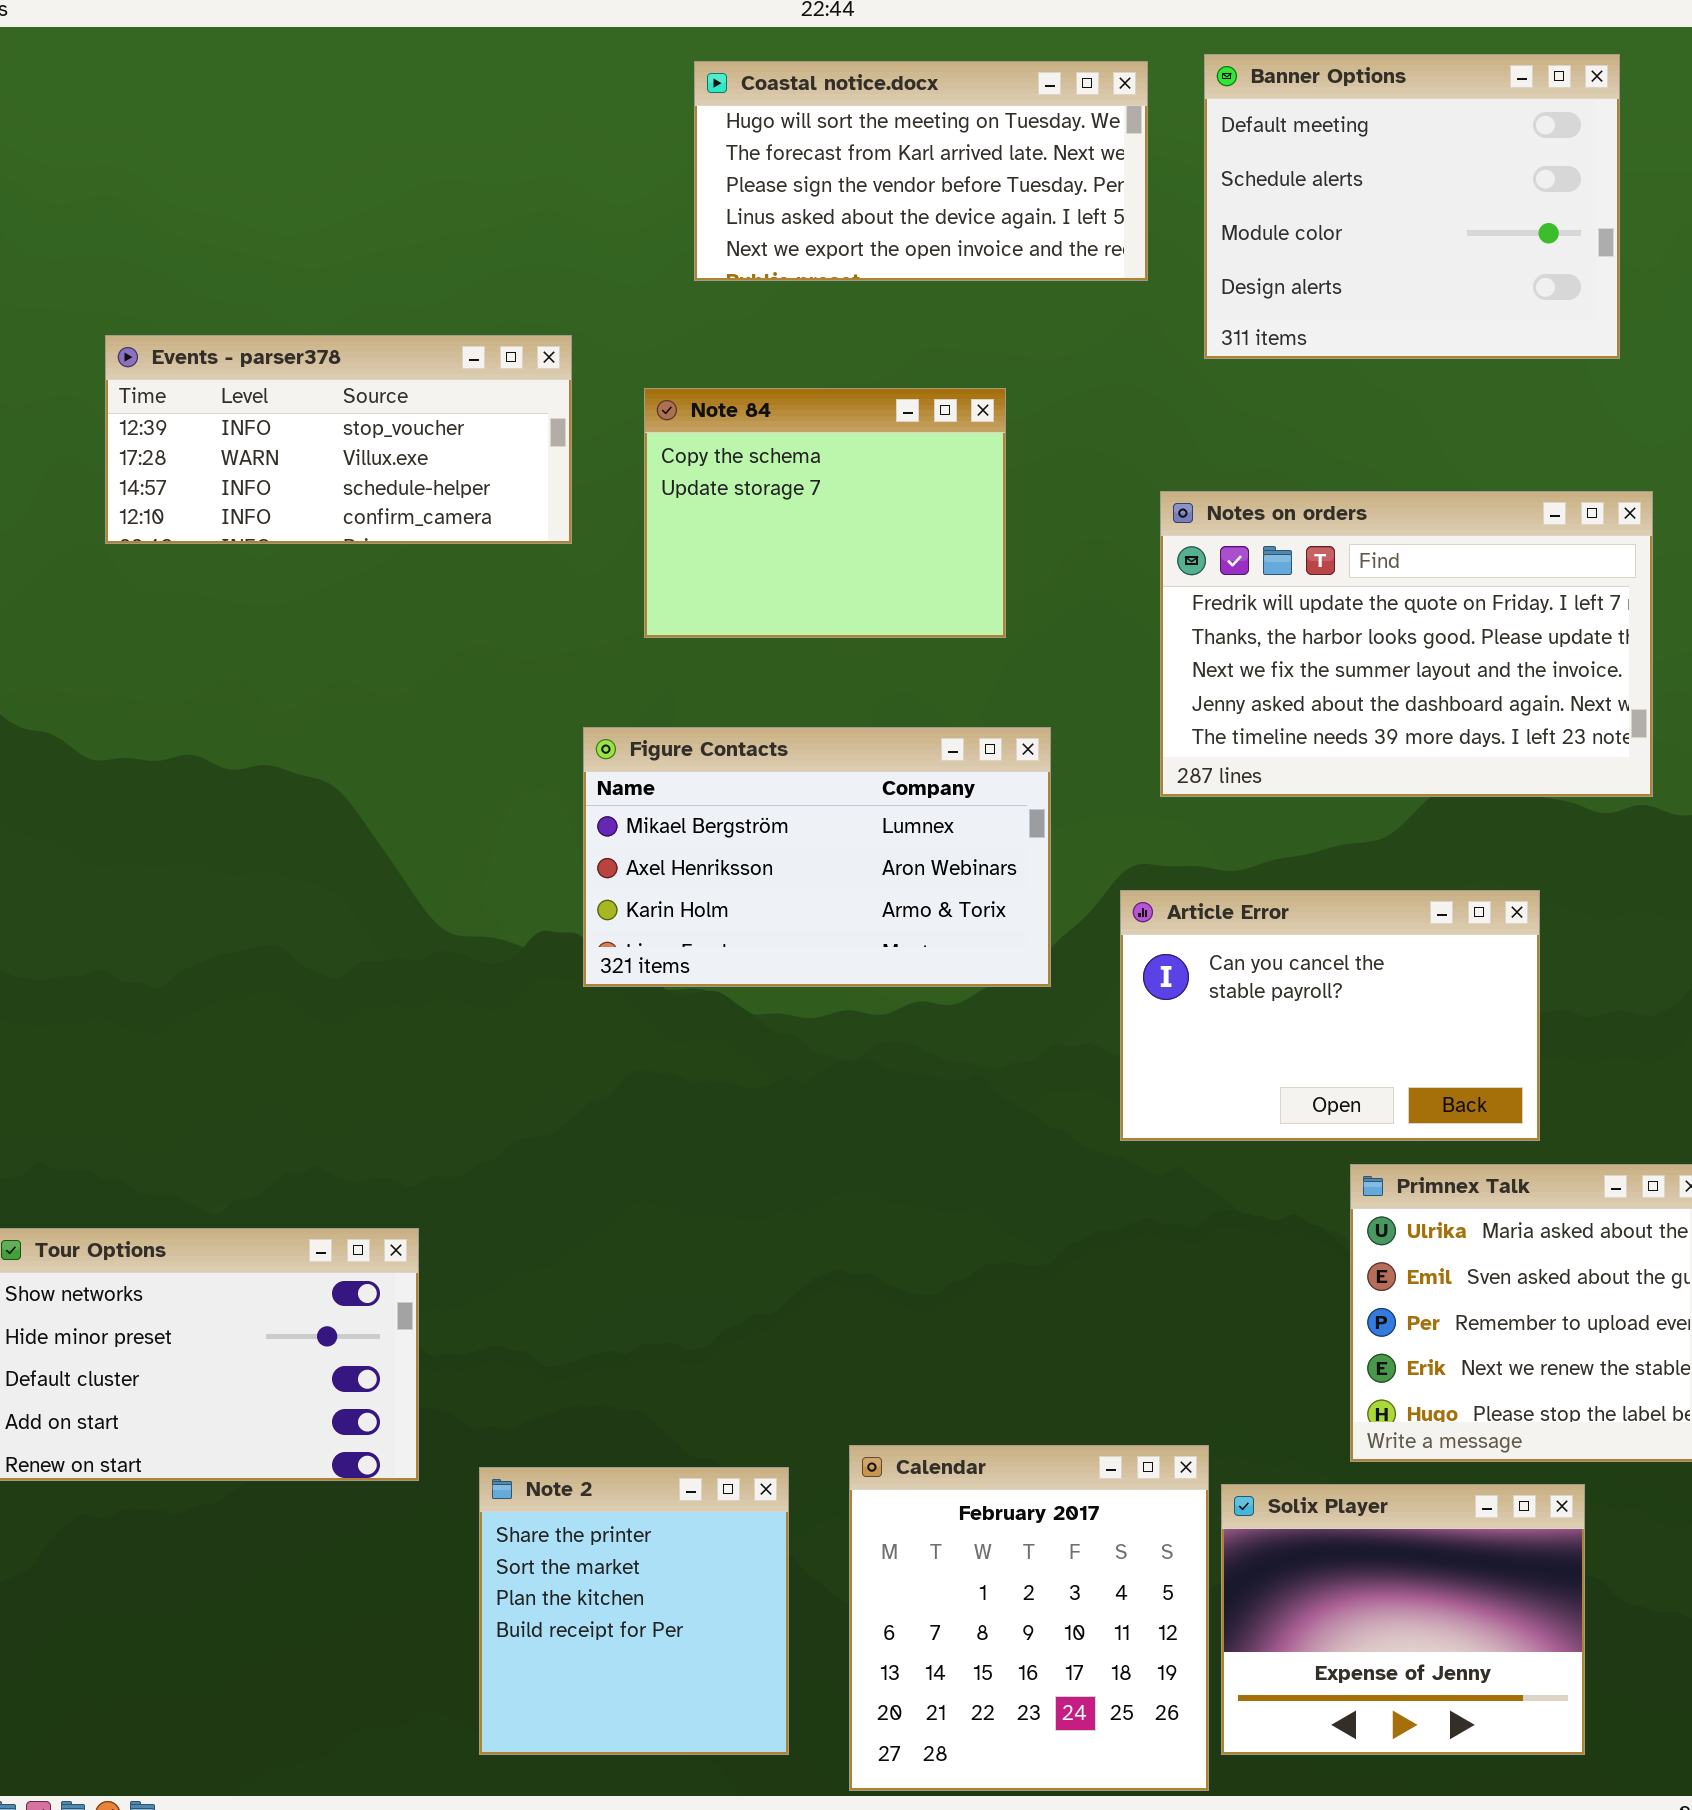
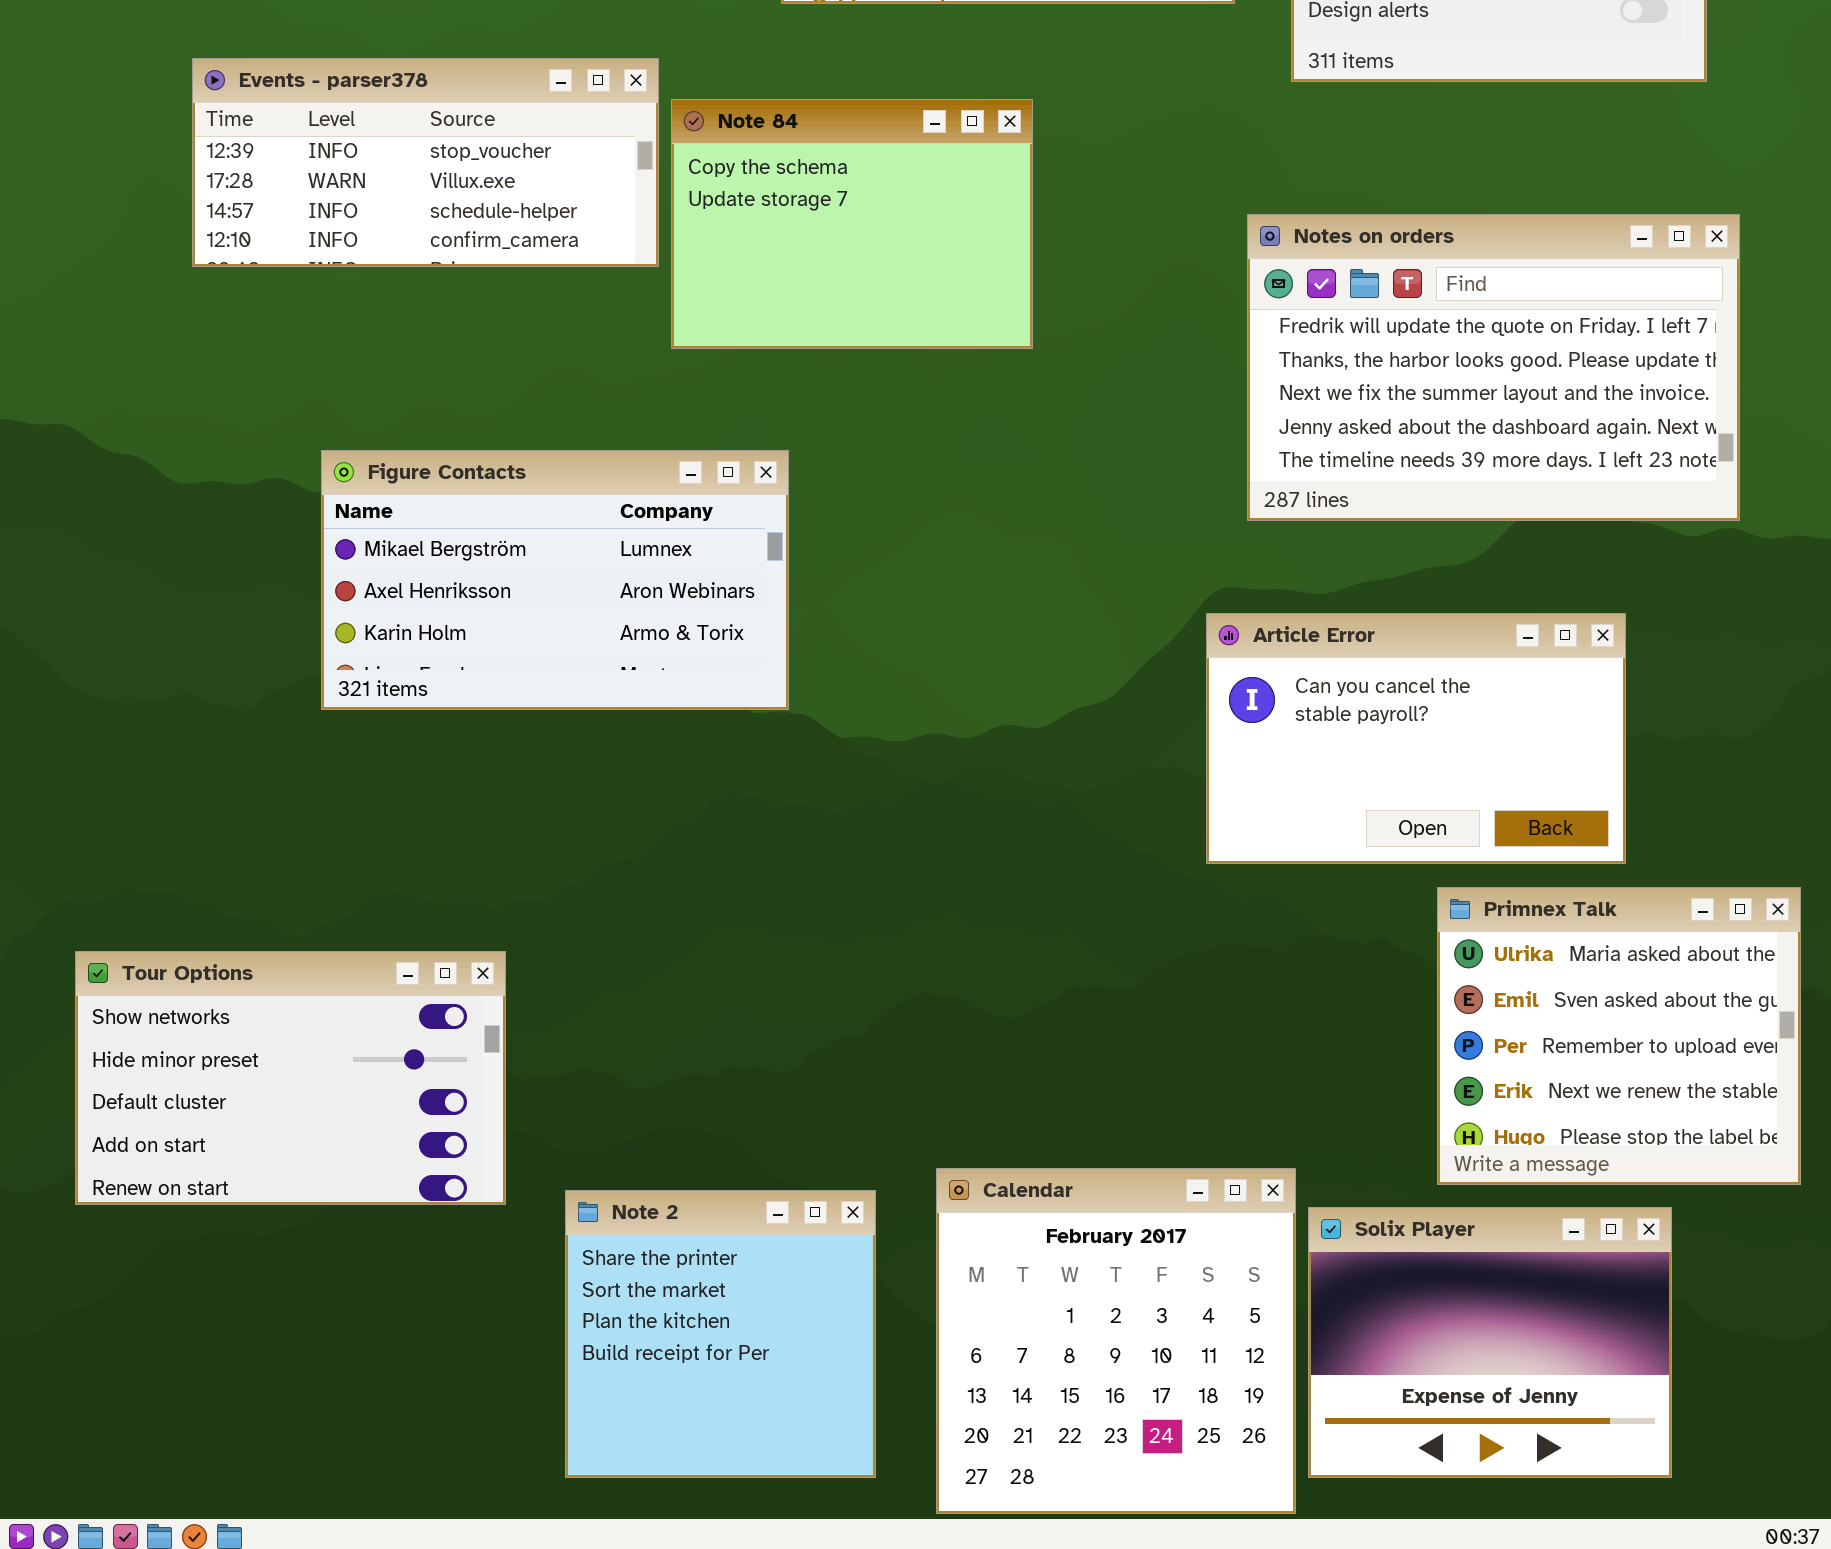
Note 84: [644,388,1006,638] -> [671,99,1033,349], moved
Figure Contacts: [583,727,1051,987] -> [321,450,789,710], moved

